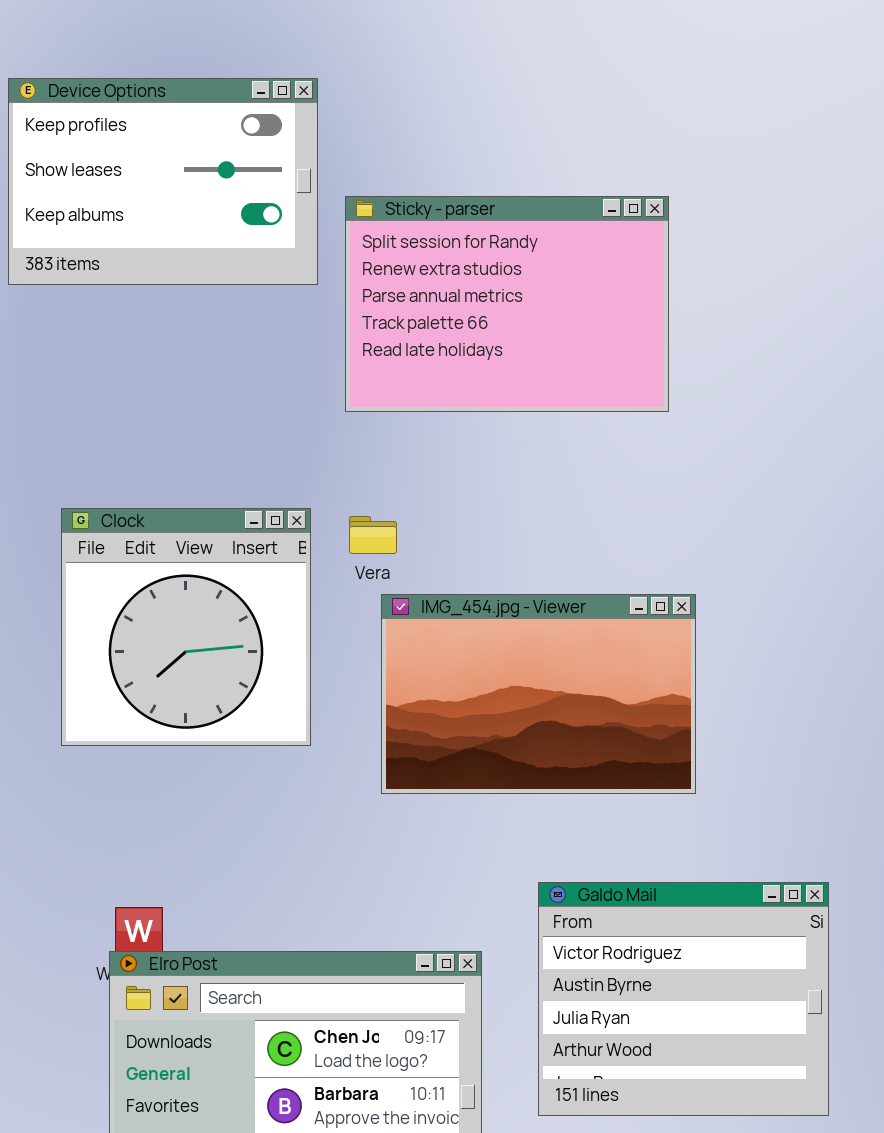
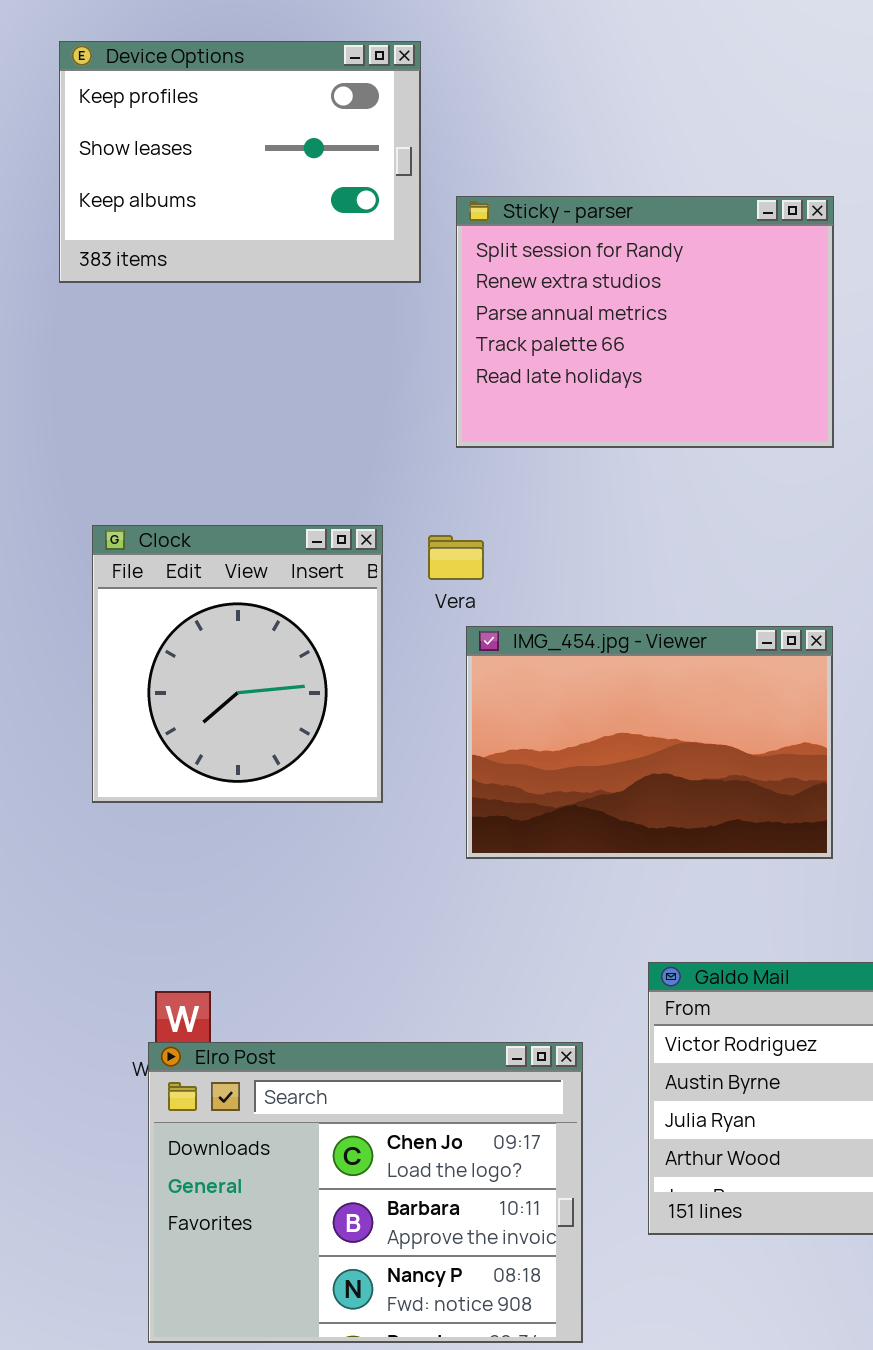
Device Options: [8,78,318,285] -> [59,41,421,283], moved
Sticky - parser: [345,196,669,412] -> [456,196,834,448], moved

